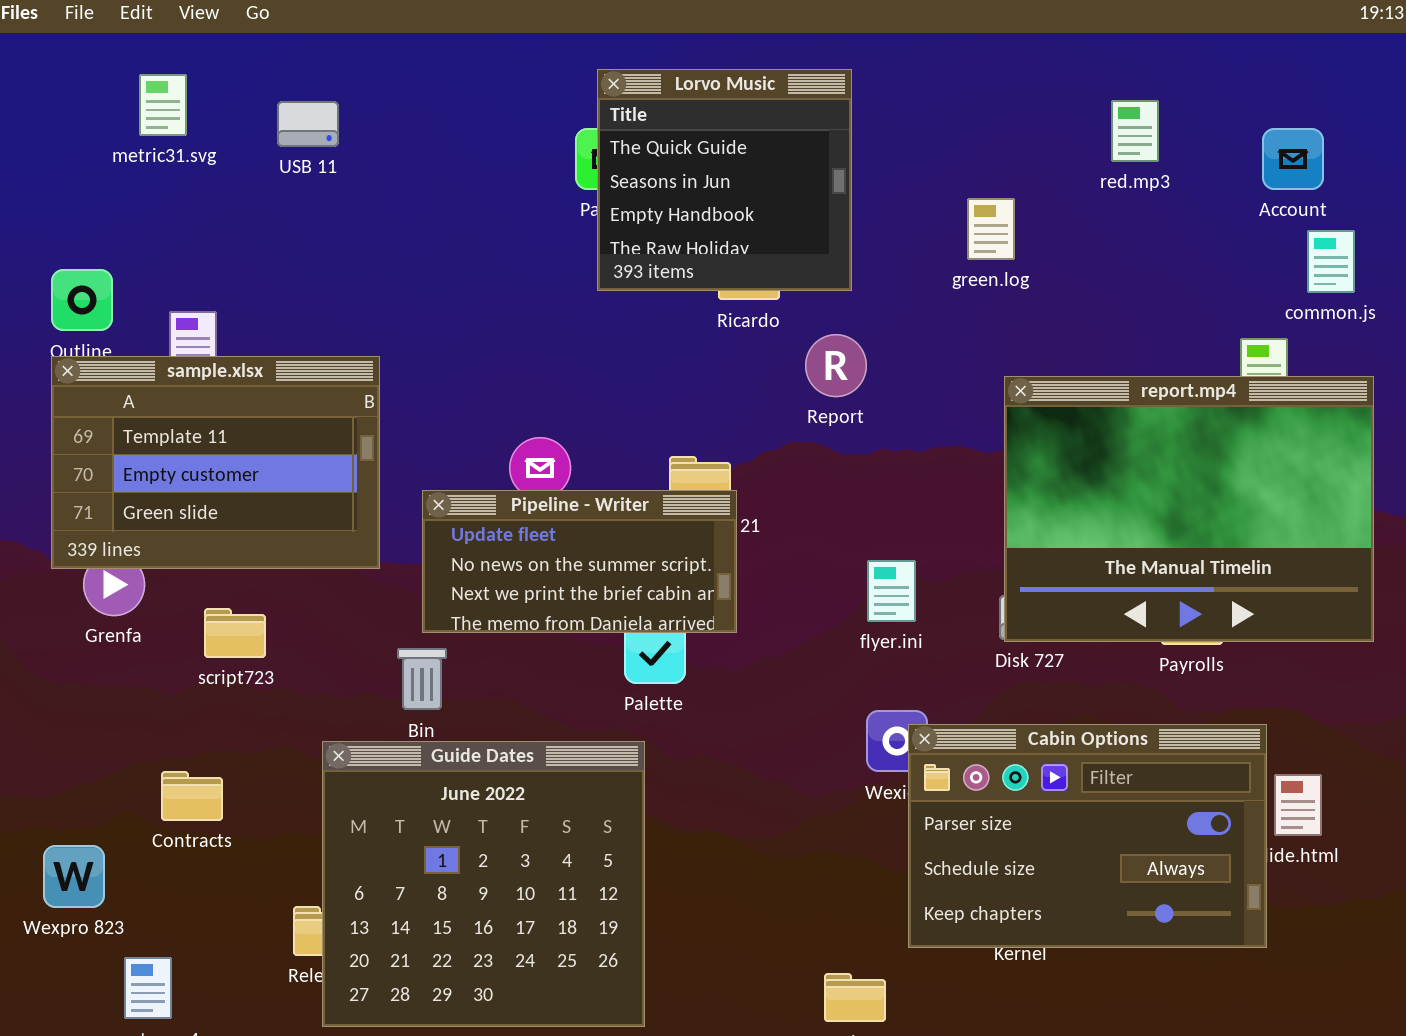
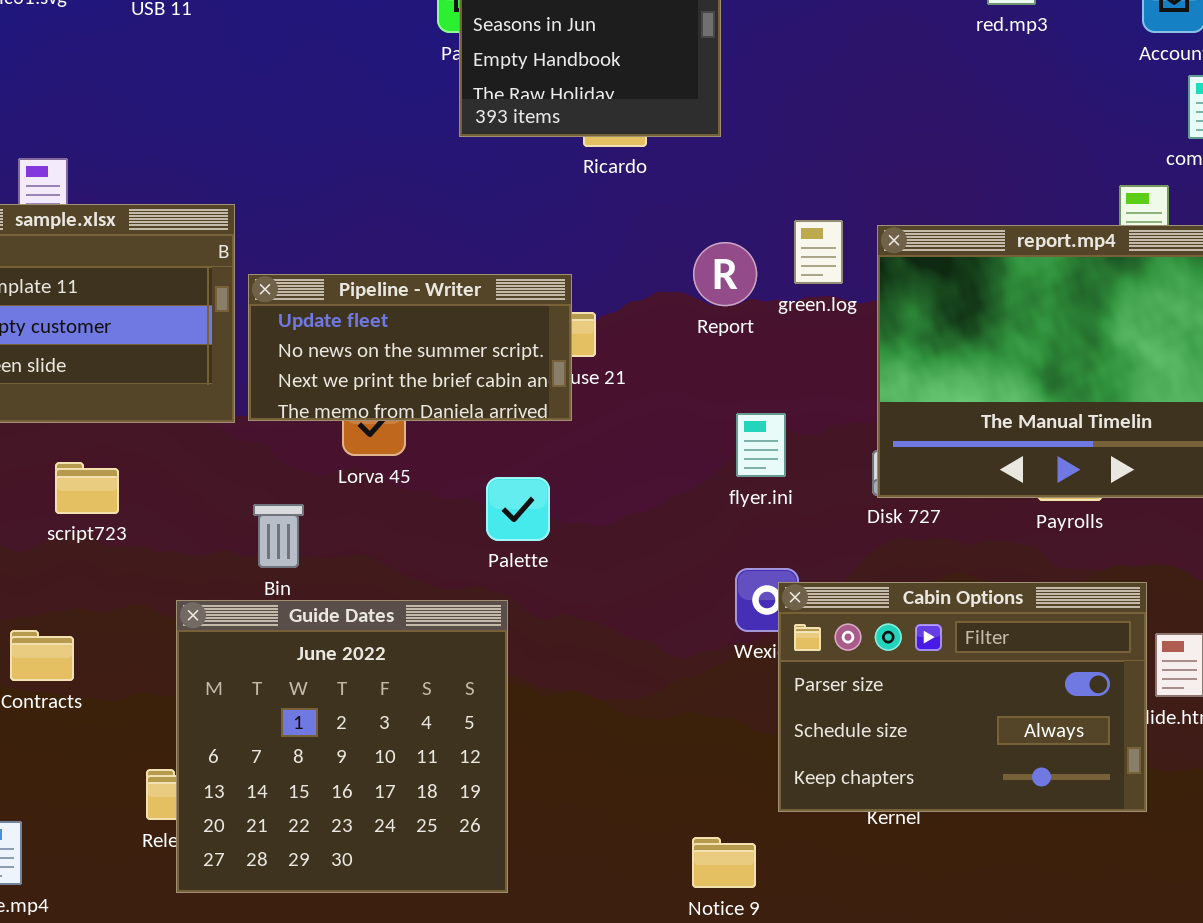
green.log: [967,198,1015,260] -> [794,220,843,284], moved
Report: [805,334,867,397] -> [693,242,757,306], moved
Pipeline - Writer: [422,490,737,633] -> [248,274,572,421], moved

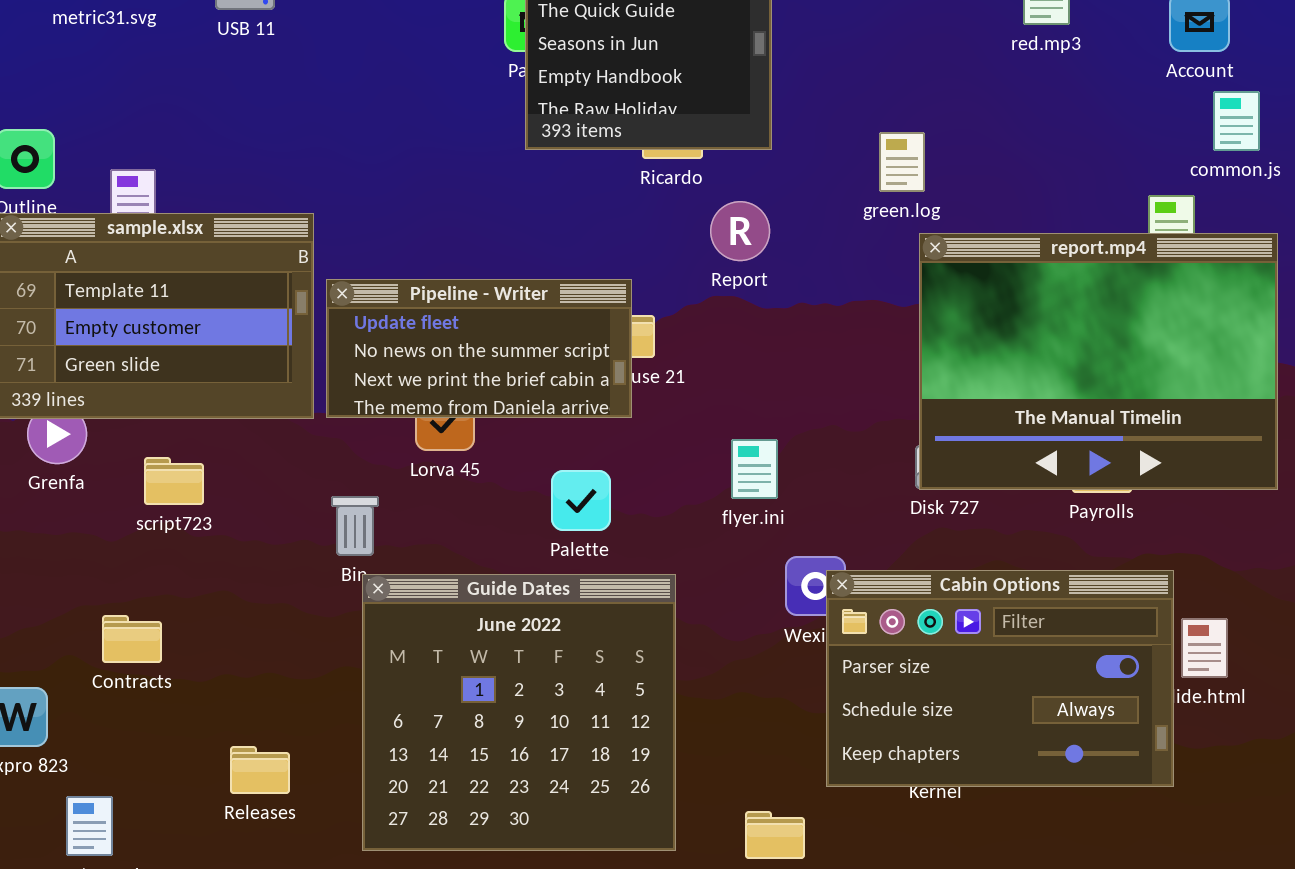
green.log: [794,220,843,284] -> [879,132,925,192], moved
Report: [693,242,757,306] -> [710,201,770,261], moved
flyer.ini: [736,413,786,477] -> [731,439,778,499], moved
Guide Dates: [176,600,508,893] -> [362,574,676,851], moved

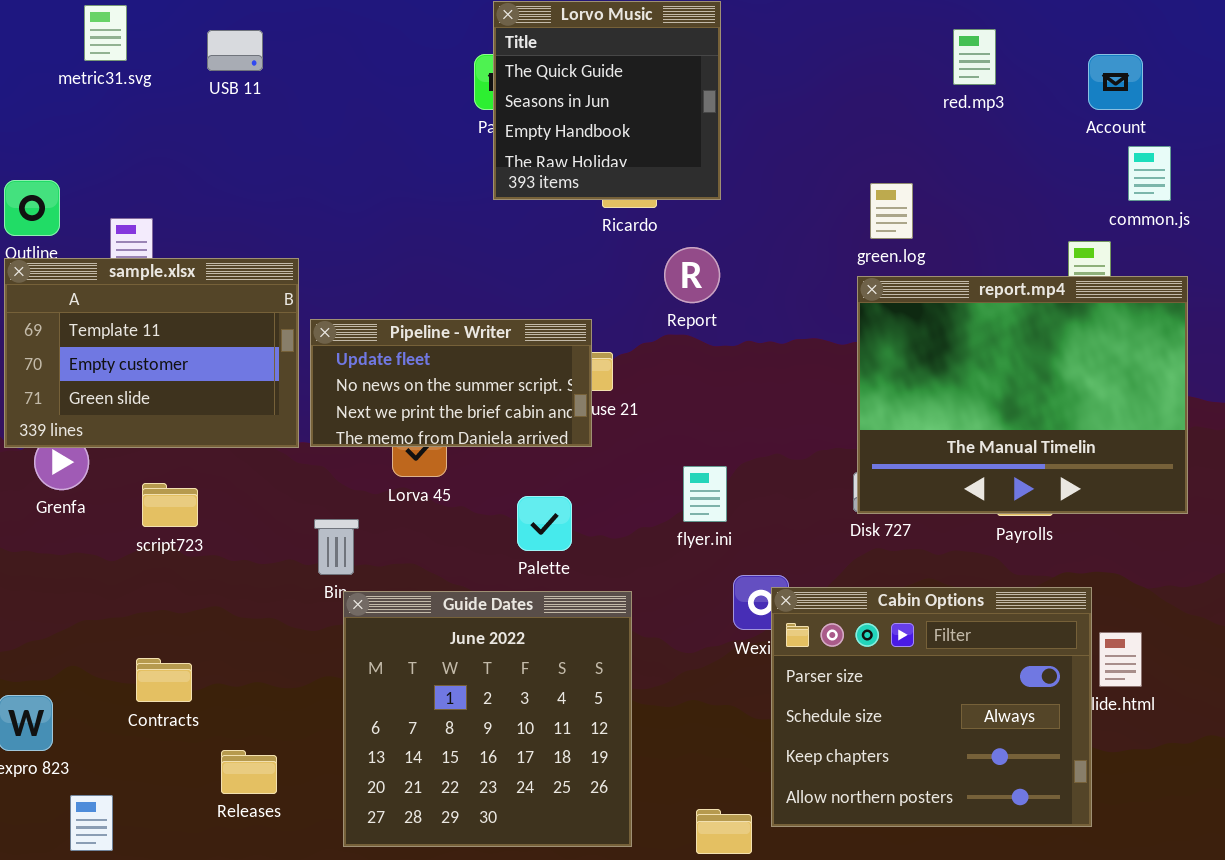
green.log: [879,132,925,192] -> [870,183,913,239], moved
Cabin Options: [826,570,1174,787] -> [771,587,1092,827], resized
Contracts: [102,615,162,663] -> [136,658,192,702], moved

